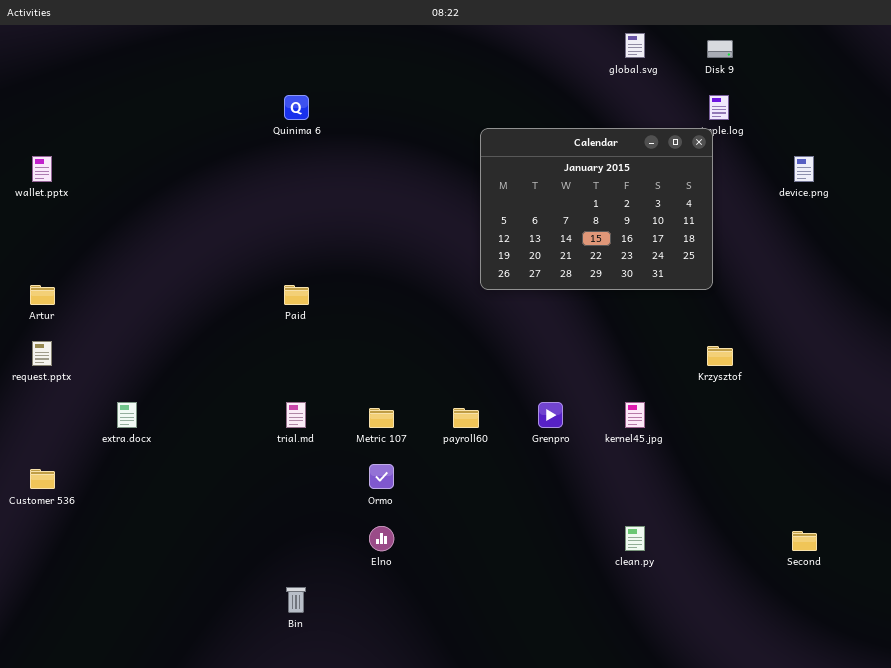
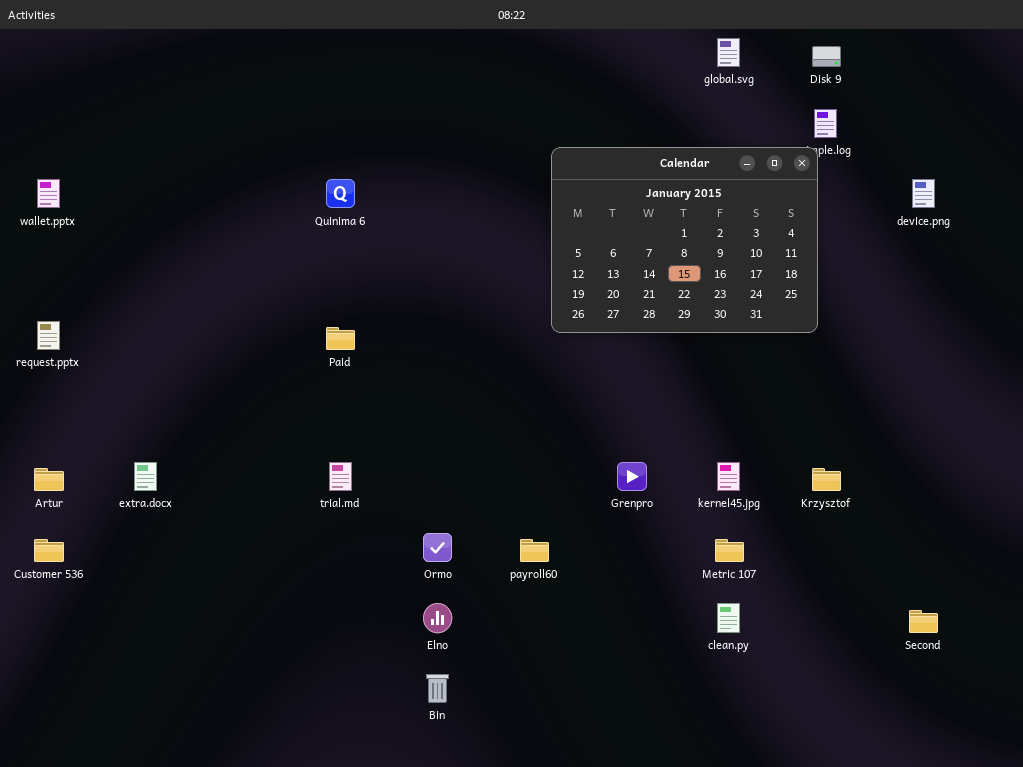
Quinima 6: [284,95,309,120] -> [326,179,355,208], moved
Artur: [30,285,55,305] -> [34,468,64,491], moved
request.pptx: [32,341,52,366] -> [37,321,60,350], moved
Krzysztof: [707,346,733,366] -> [812,468,841,491], moved
Metric 107: [369,408,394,428] -> [715,539,744,562], moved
payroll60: [453,408,479,428] -> [520,539,549,562], moved
Bin: [286,587,306,613] -> [426,674,449,703], moved

